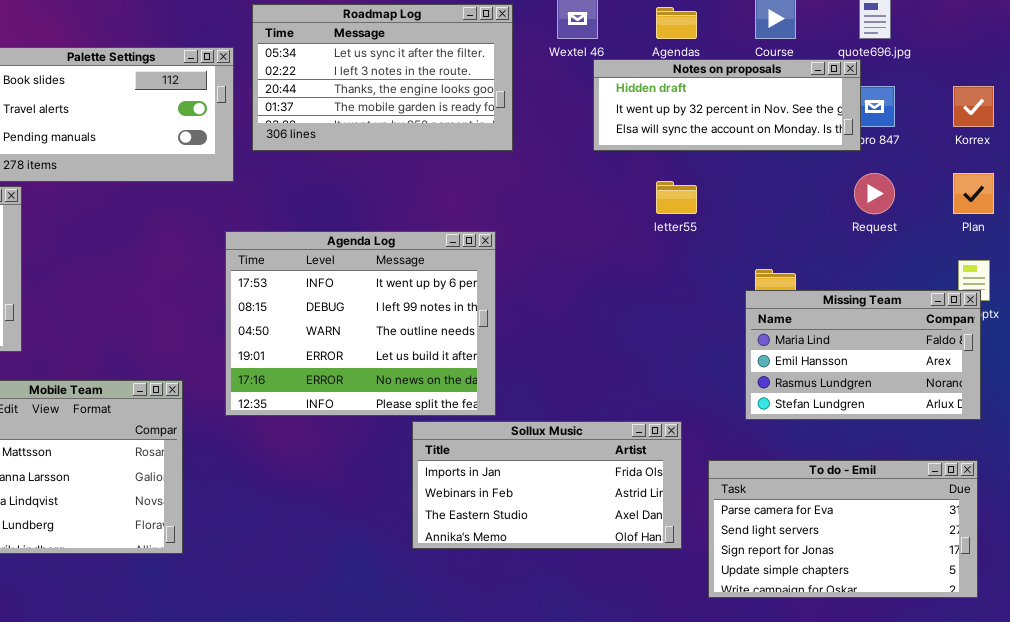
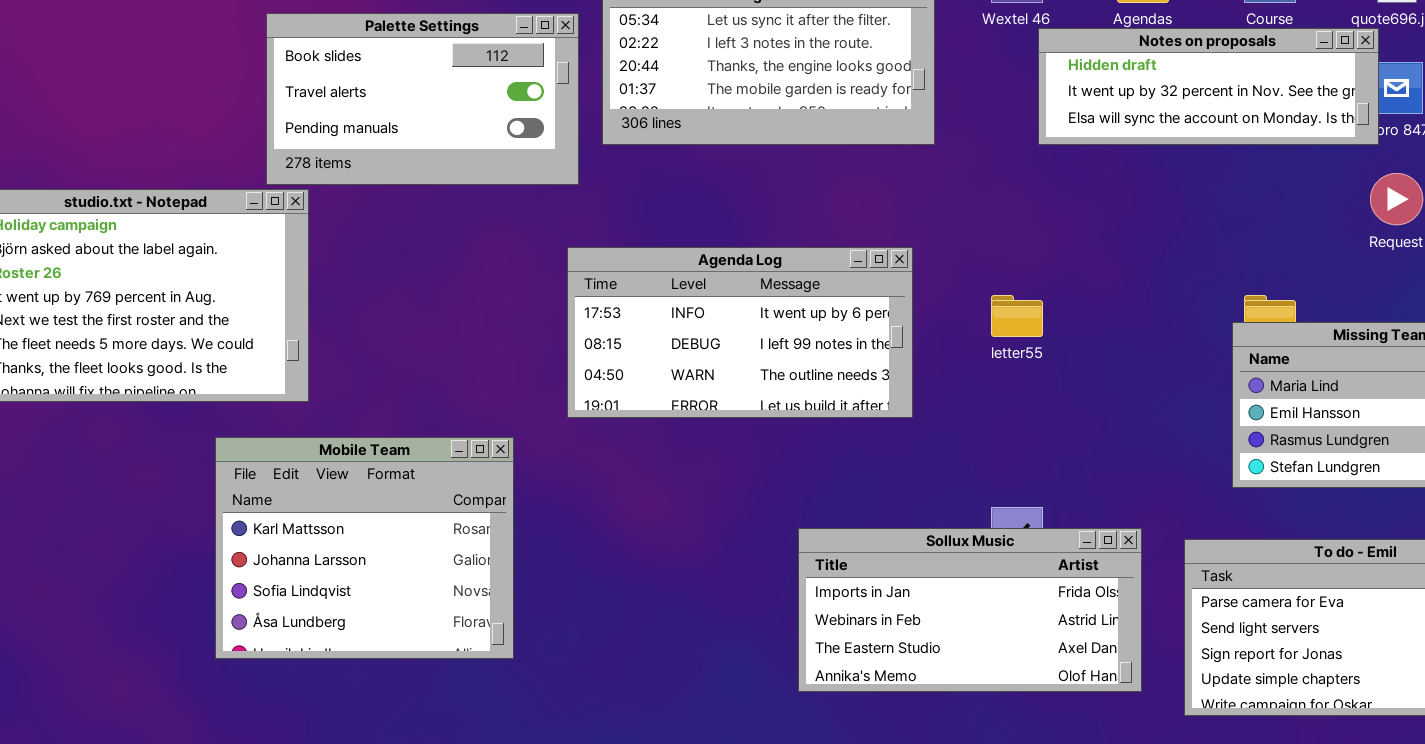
letter55: [656,181,697,214] -> [991,295,1043,337], moved
Agenda Log: [225,231,496,416] -> [567,247,913,418], resized
Sollux Music: [412,421,682,549] -> [798,528,1142,692], moved

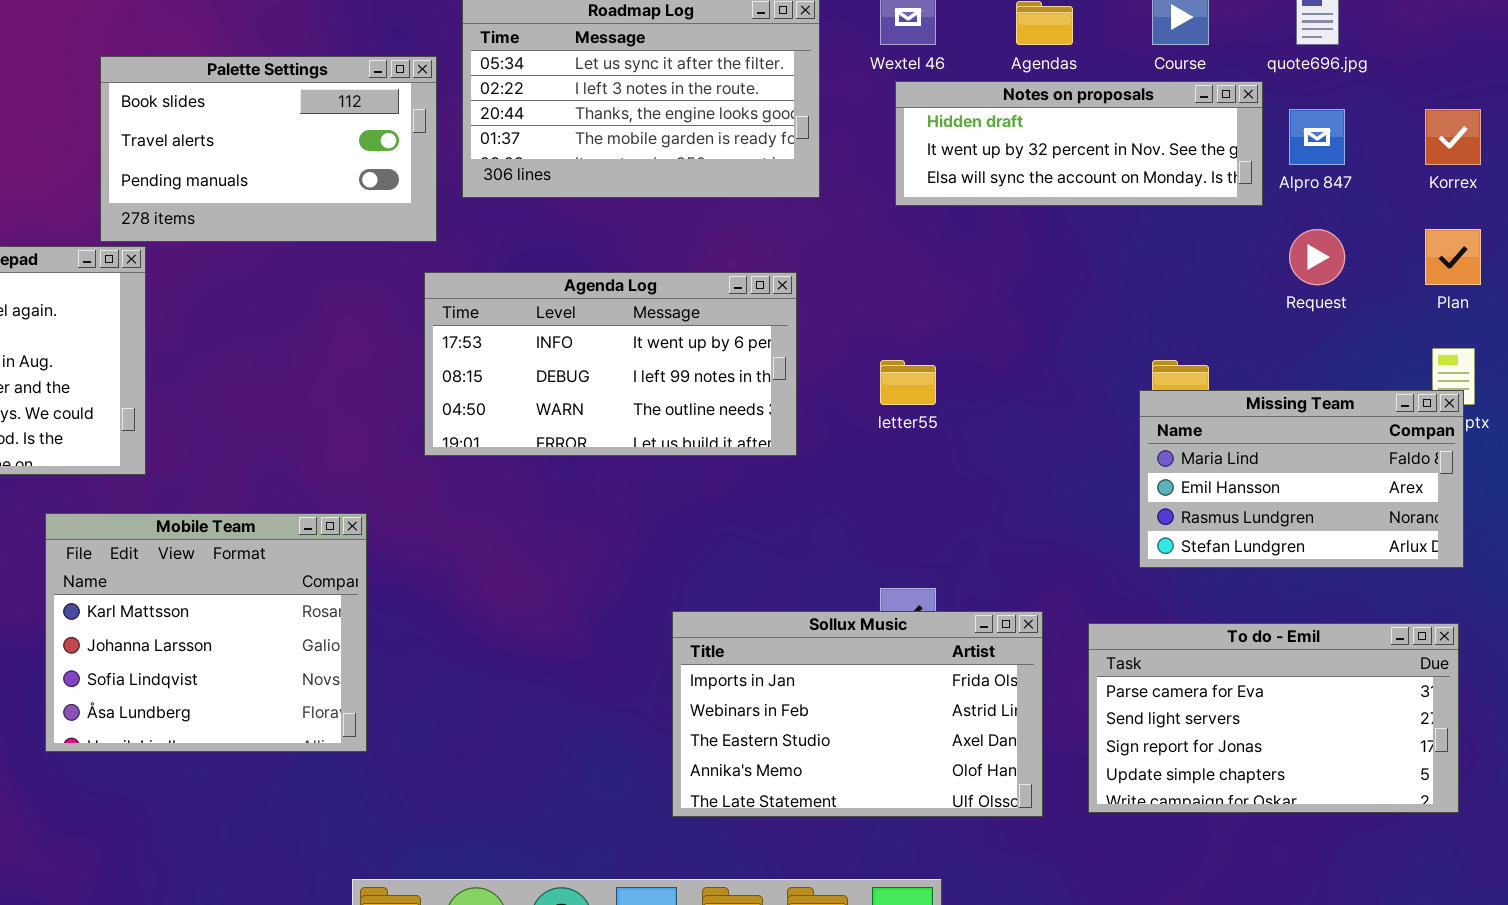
Notes on proposals: [1038,28,1379,145] -> [895,81,1263,206], moved
Agenda Log: [567,247,913,418] -> [424,272,797,456], moved
Sollux Music: [798,528,1142,692] -> [672,611,1043,817], resized

